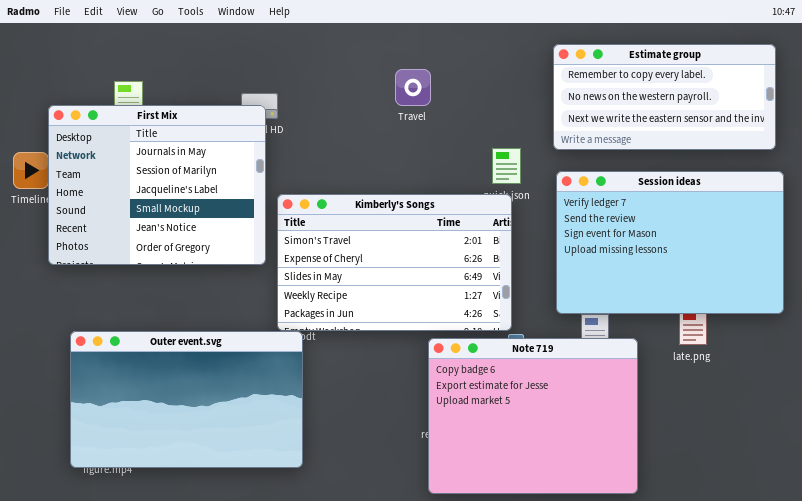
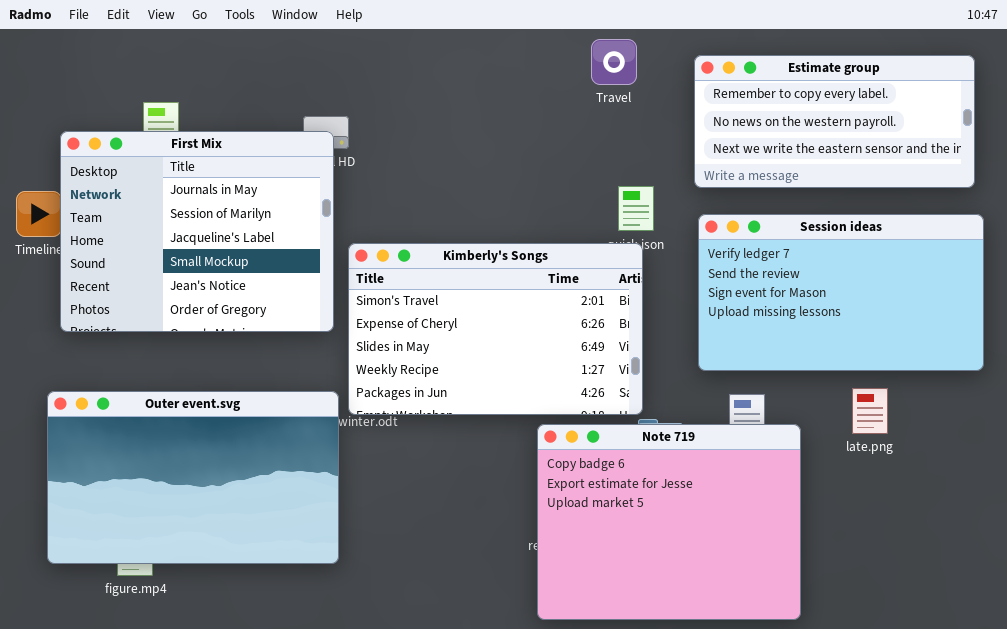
Travel: [395,69,431,106] -> [591,39,637,85], moved
Session ideas: [556,171,784,314] -> [698,214,984,371], resized
Outer event.svg: [70,331,303,468] -> [47,391,339,564], moved

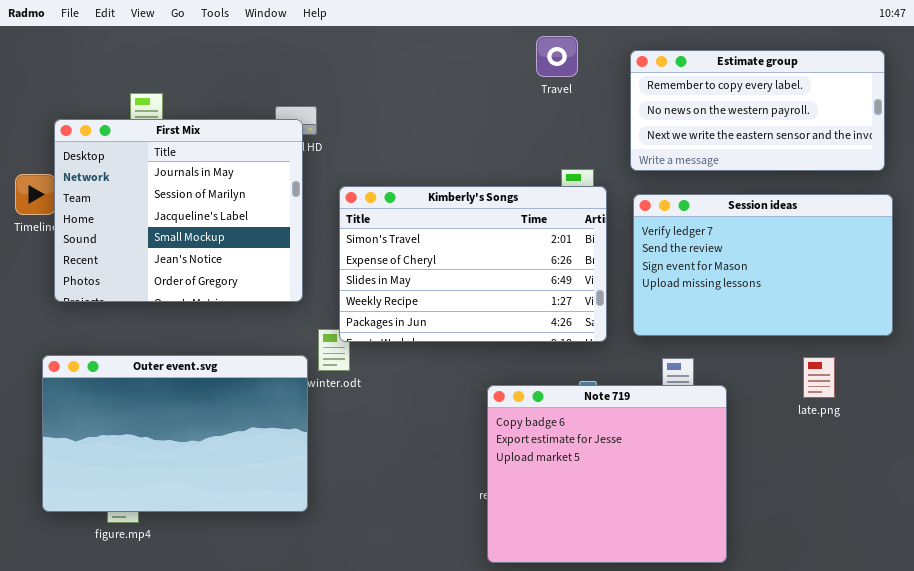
Kimberly's Songs: [348,243,643,415] -> [339,186,607,342], moved
late.png: [852,388,888,434] -> [803,357,835,398], moved

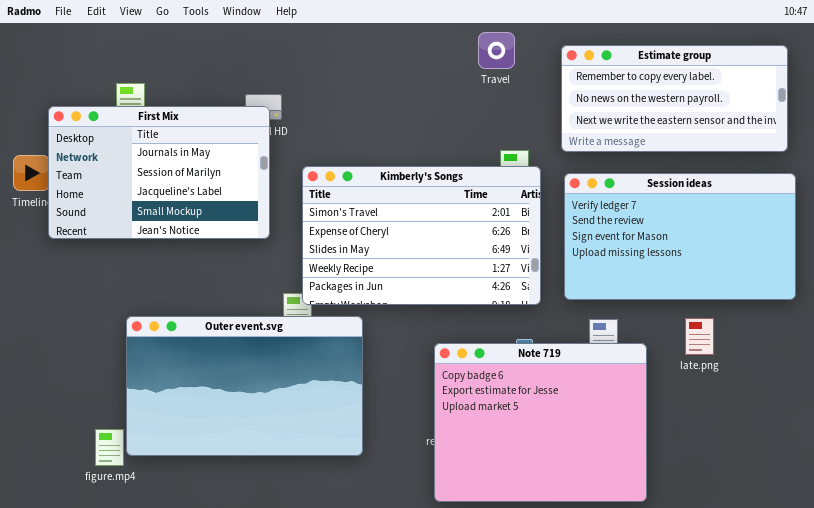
First Mix: [54,119,303,302] -> [48,106,270,239], resized
Outer event.svg: [42,355,308,512] -> [126,316,363,456], moved
late.png: [803,357,835,398] -> [685,318,714,355], moved

